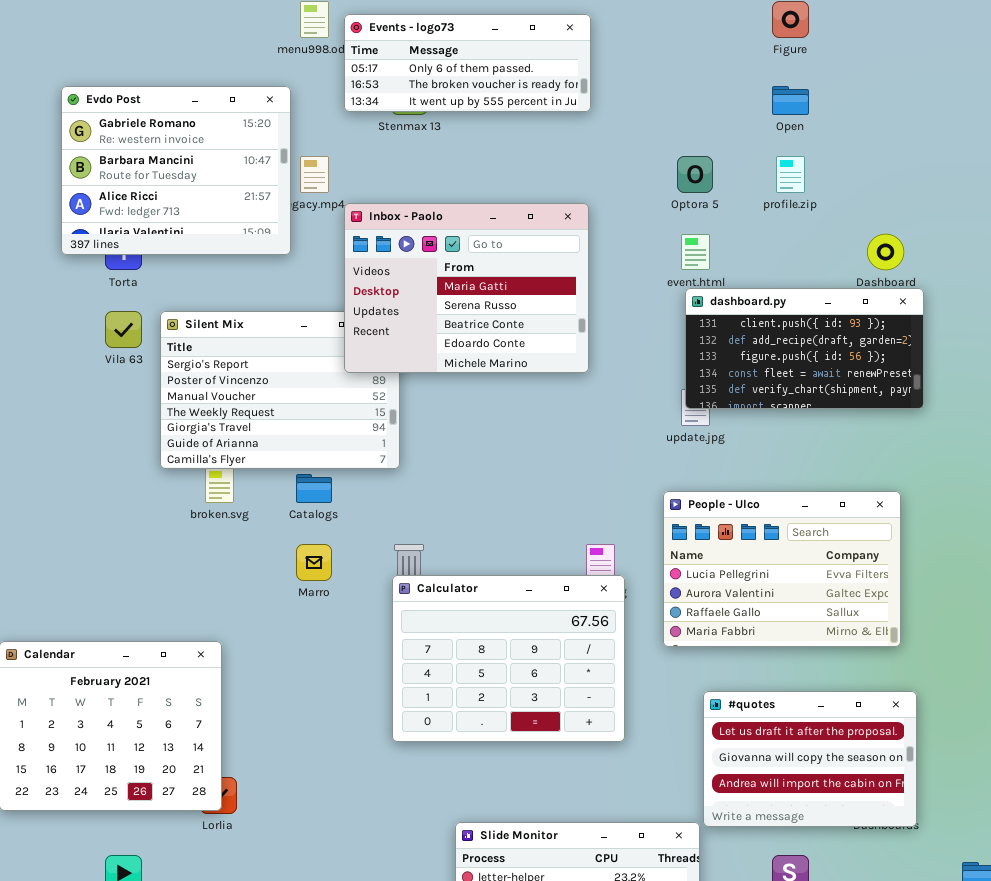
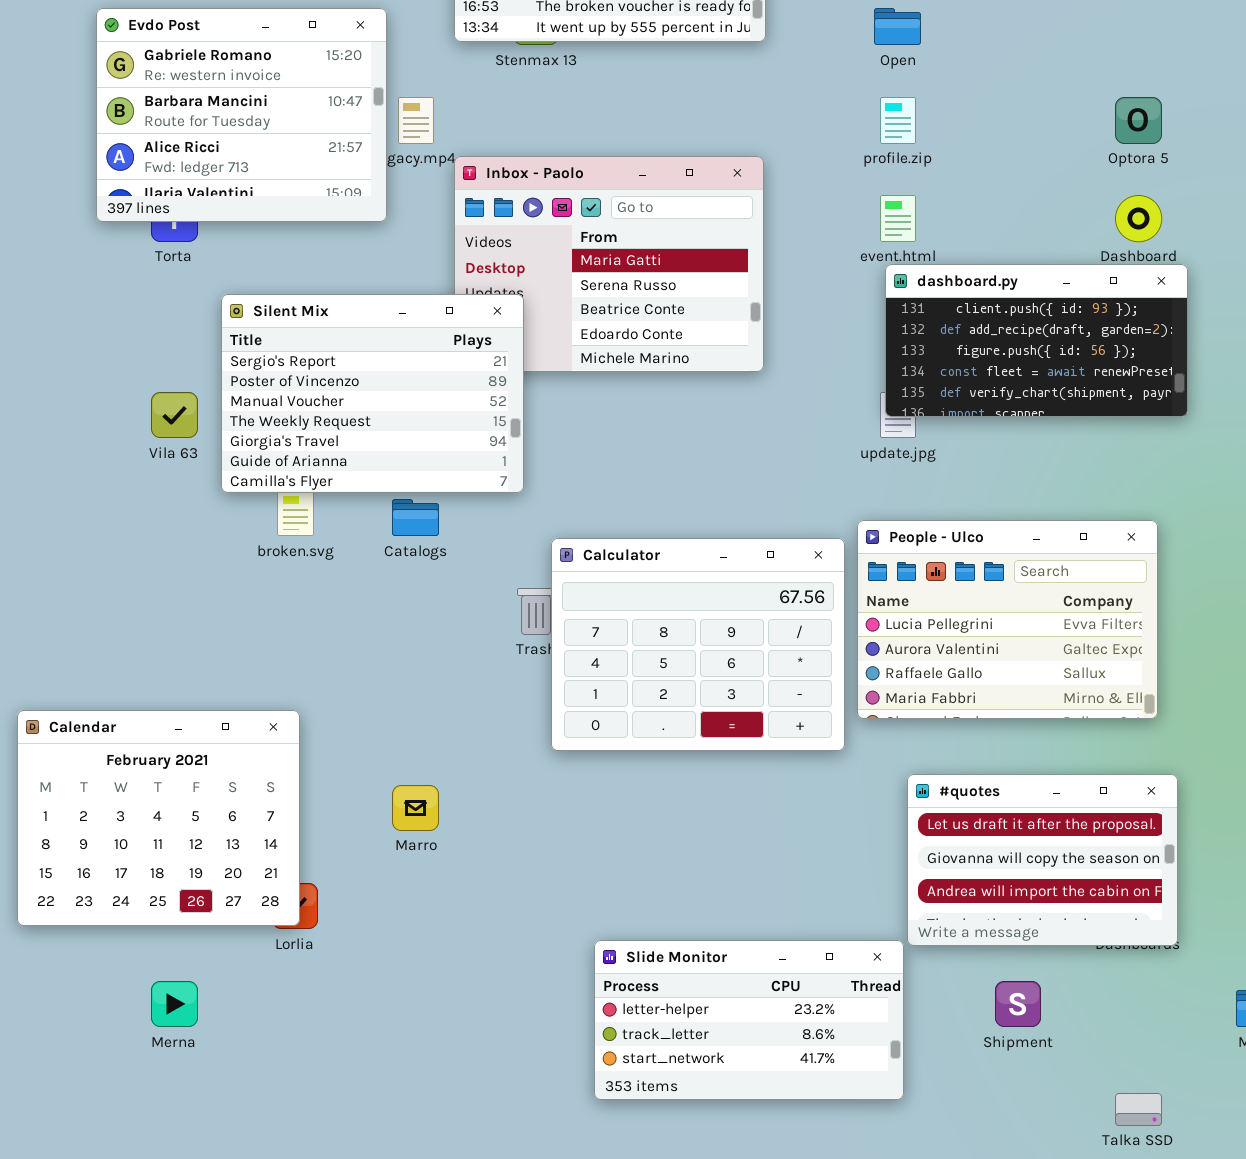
Open: [772,86,809,115] -> [874,8,921,45], moved
Optora 5: [677,156,713,193] -> [1115,97,1162,144], moved
profile.zip: [776,156,805,193] -> [880,97,916,144], moved
Vila 63: [105,311,142,348] -> [151,392,198,438], moved
Silent Mix: [160,311,400,469] -> [221,294,524,493], raised
Marro: [296,544,332,581] -> [392,785,439,831], moved
Calculator: [392,575,625,742] -> [551,538,845,751], moved

